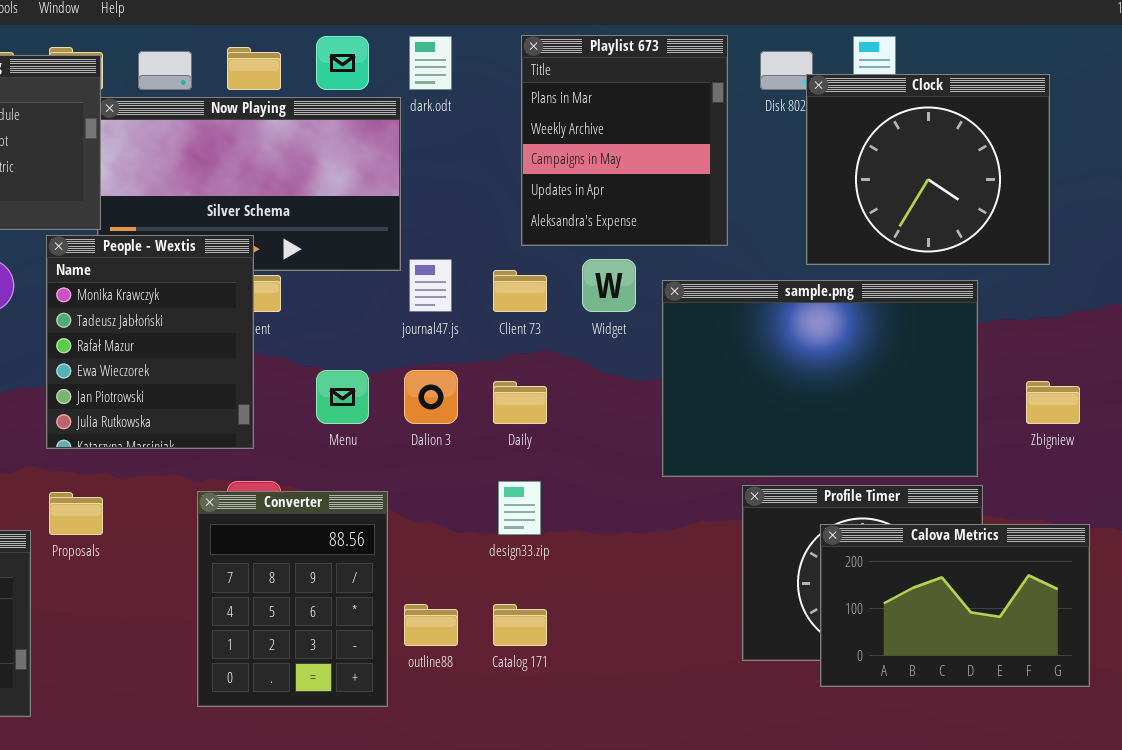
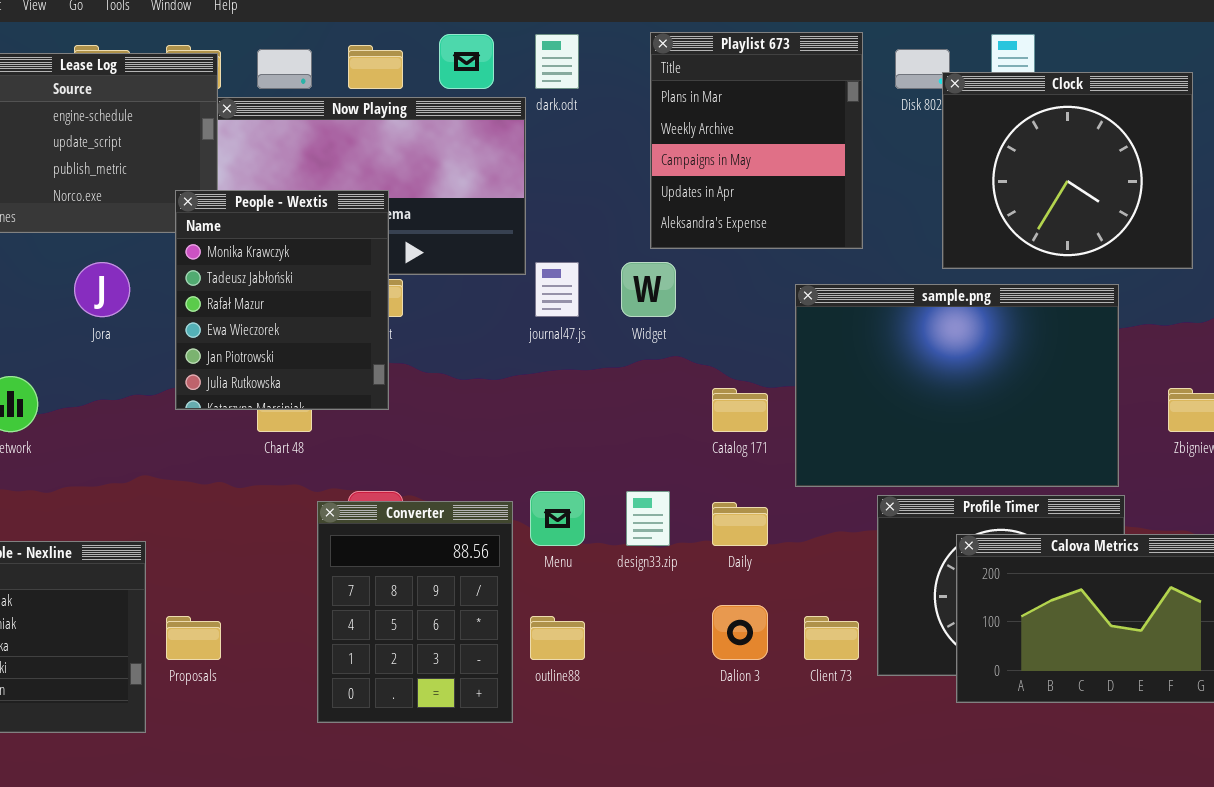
People - Wextis: [46,235,254,449] -> [175,190,389,410], moved
Widget: [582,259,636,312] -> [621,262,676,317], moved
Client 73: [493,270,547,312] -> [804,616,859,660], moved
Menu: [316,370,369,424] -> [530,491,585,546], moved
Dalion 3: [404,370,458,424] -> [712,605,768,660], moved
Daily: [493,381,547,424] -> [712,502,768,546], moved
Proposals: [49,492,103,535] -> [166,616,221,660], moved
Catalog 171: [493,604,547,646] -> [712,388,768,432], moved

